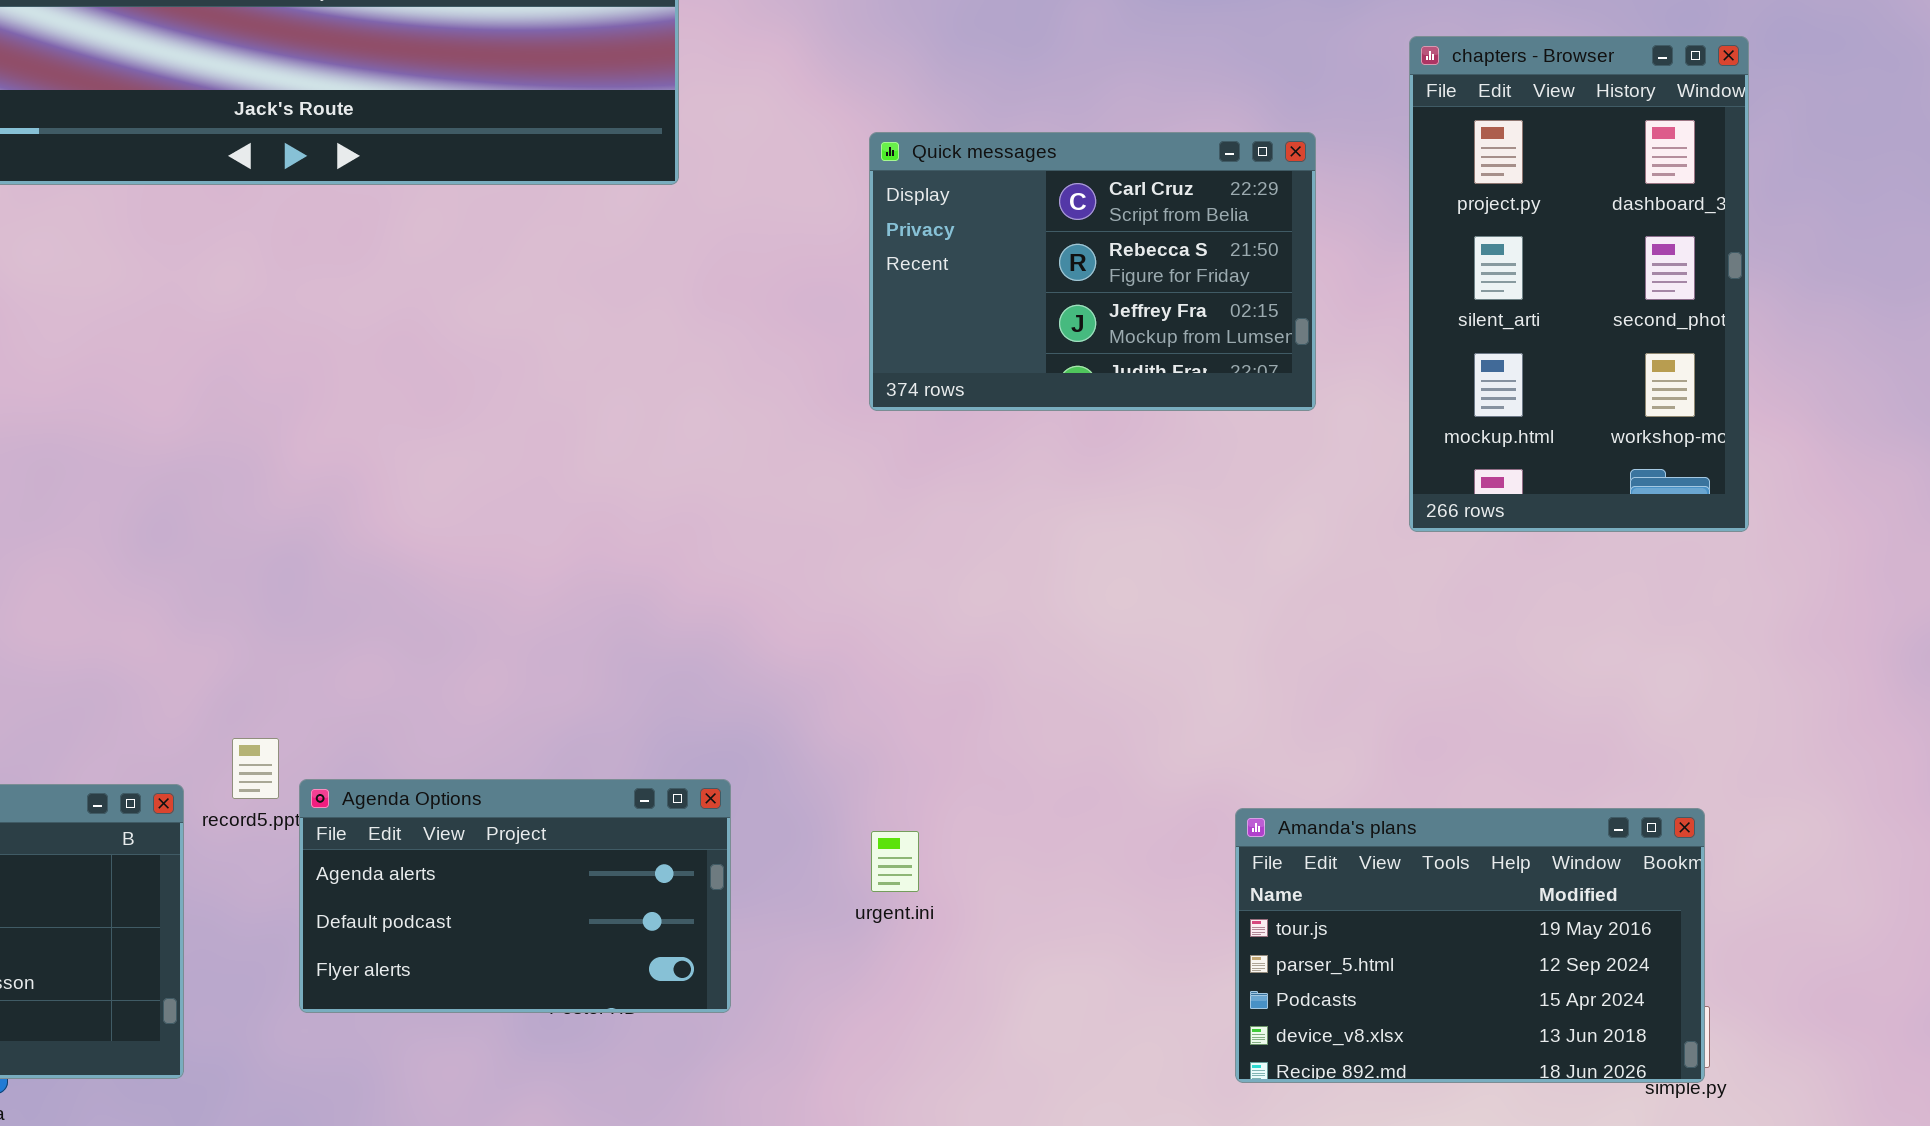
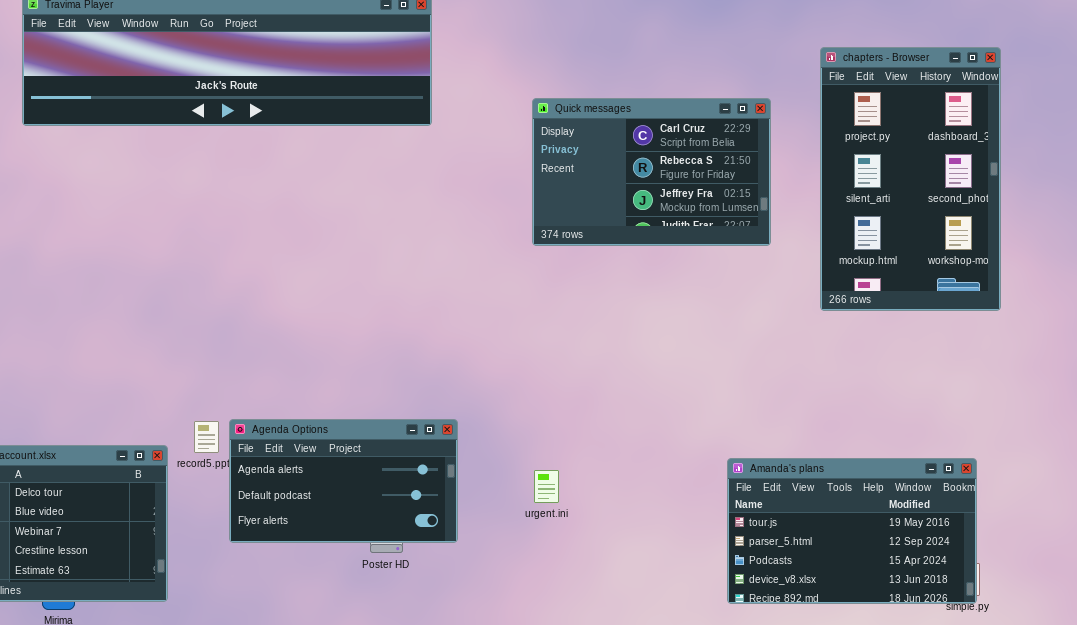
Agenda Options: [299,779,731,1013] -> [229,419,458,543], moved

